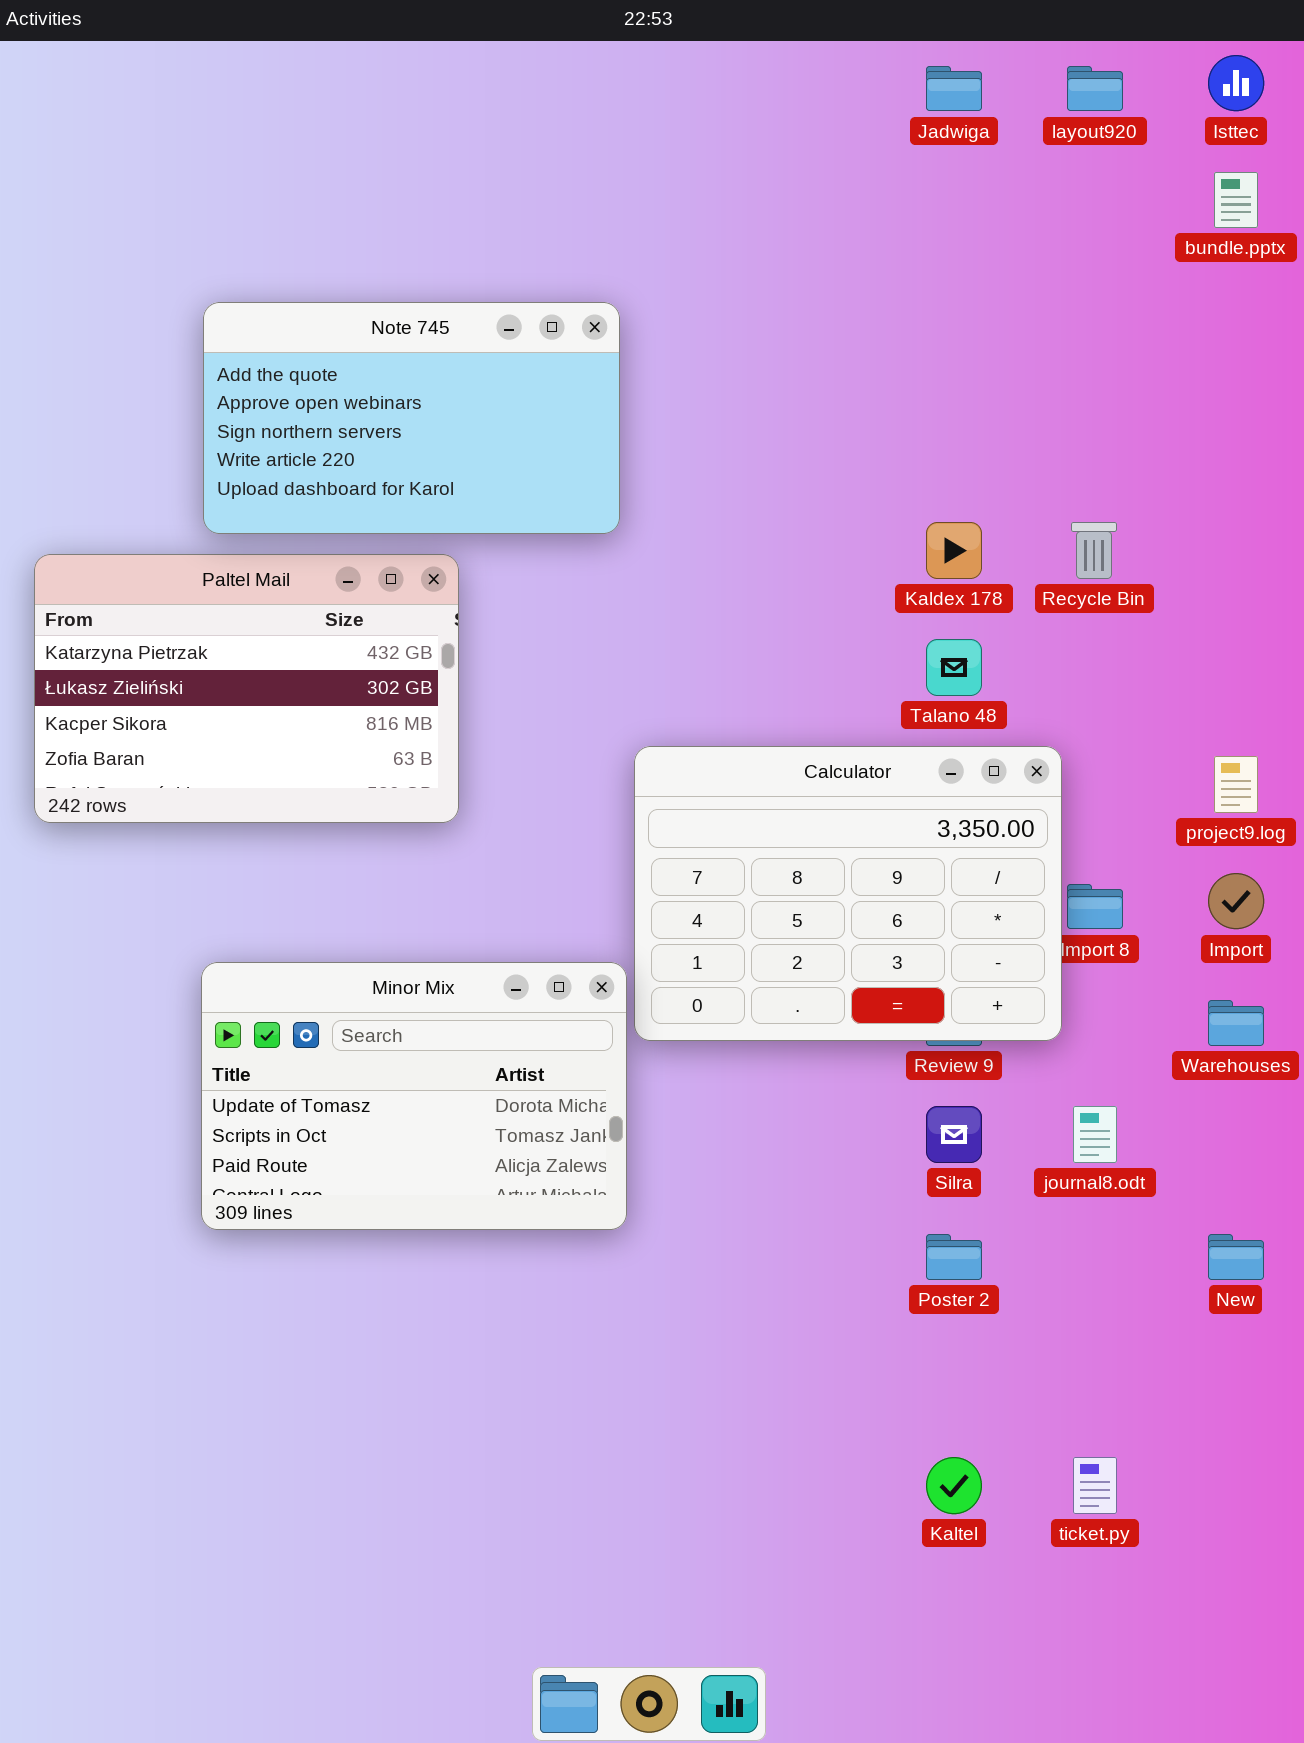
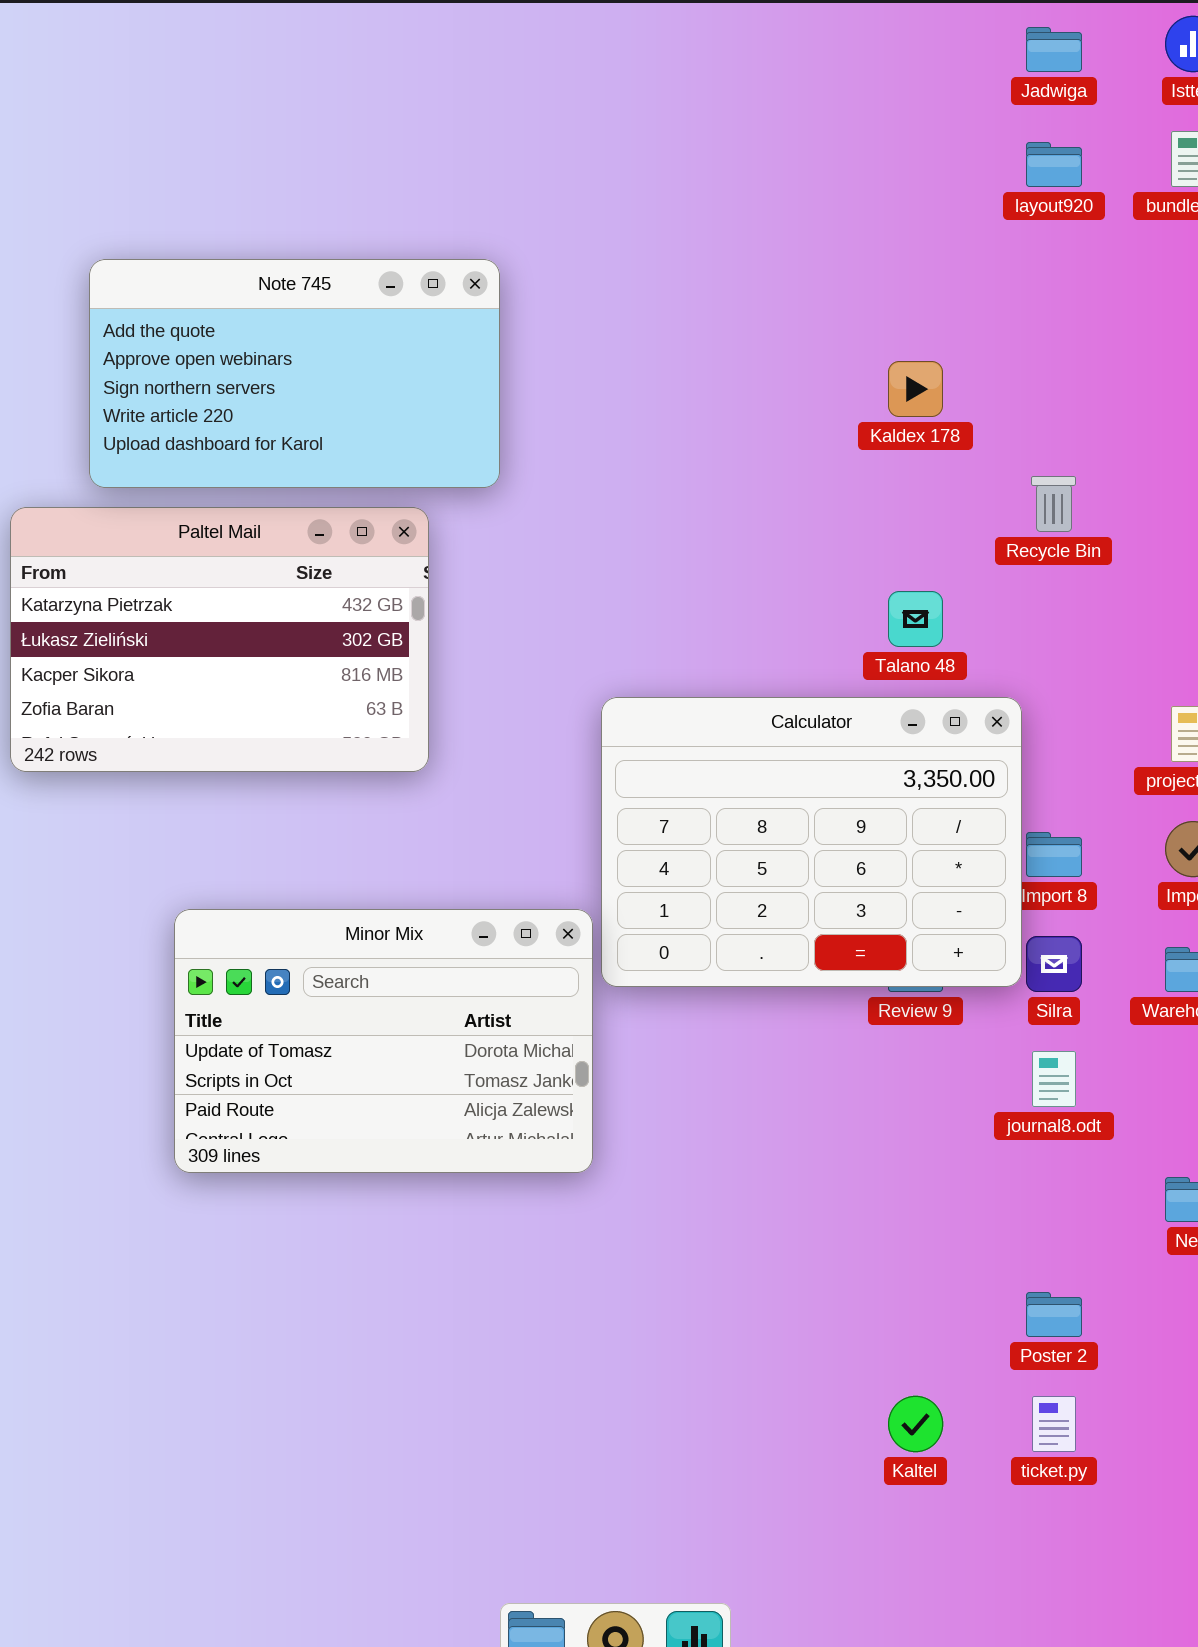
Jadwiga: [926,66,982,111] -> [1026,27,1082,72], moved
layout920: [1067,66,1123,111] -> [1026,142,1082,187], moved
Note 745: [203,302,620,534] -> [89,259,500,488], moved
Kaldex 178: [926,522,982,579] -> [888,361,943,417], moved
Silra: [926,1106,982,1163] -> [1026,936,1082,992], moved
Poster 2: [926,1234,982,1280] -> [1026,1292,1082,1337], moved

